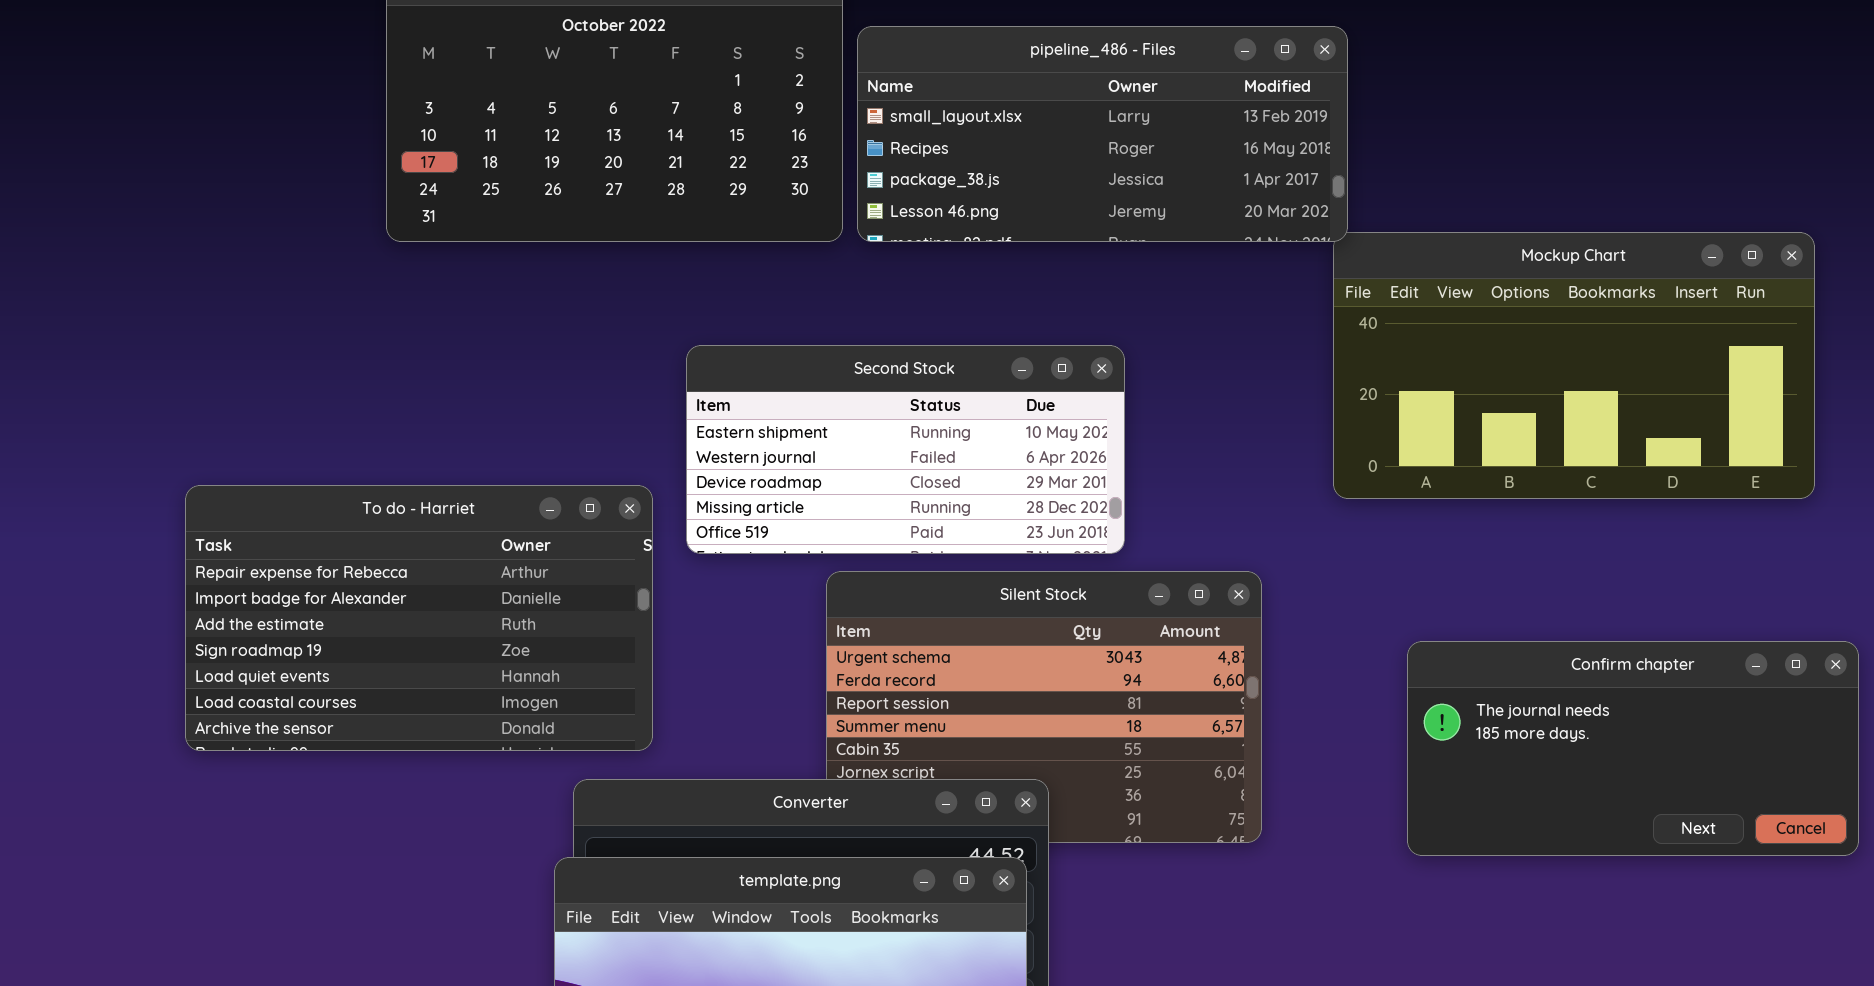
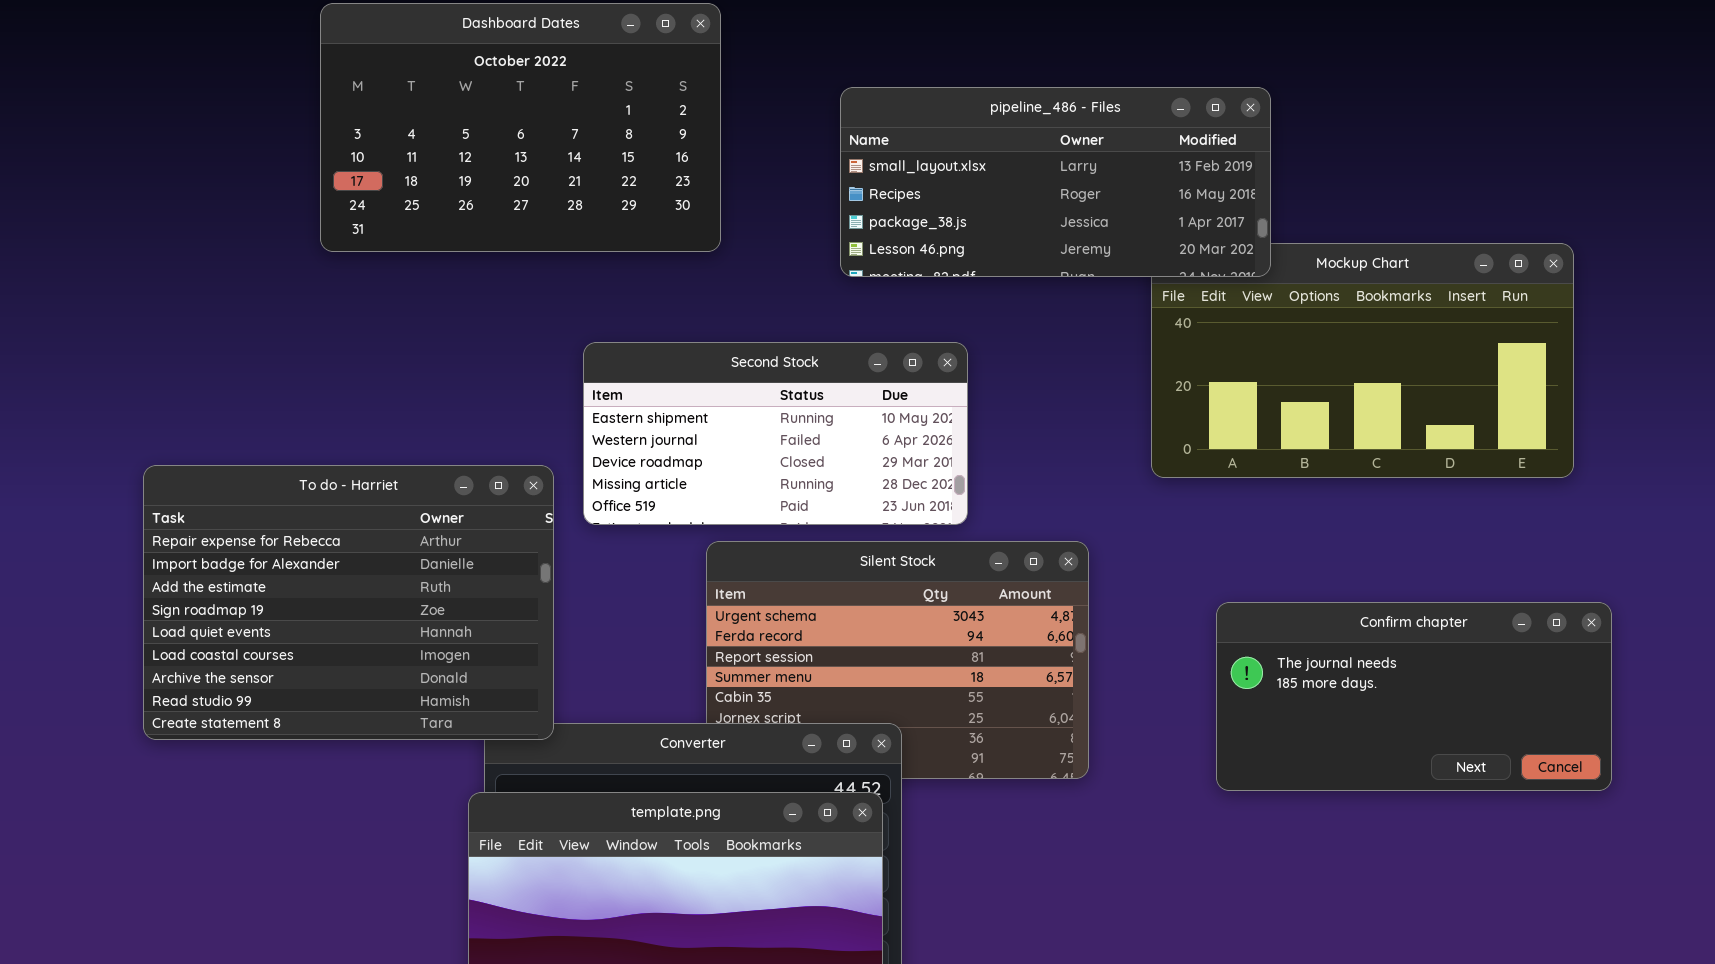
pipeline_486 - Files: [857,26,1348,242] -> [840,87,1271,277], moved
To do - Harriet: [185,485,653,751] -> [143,465,554,740], resized

